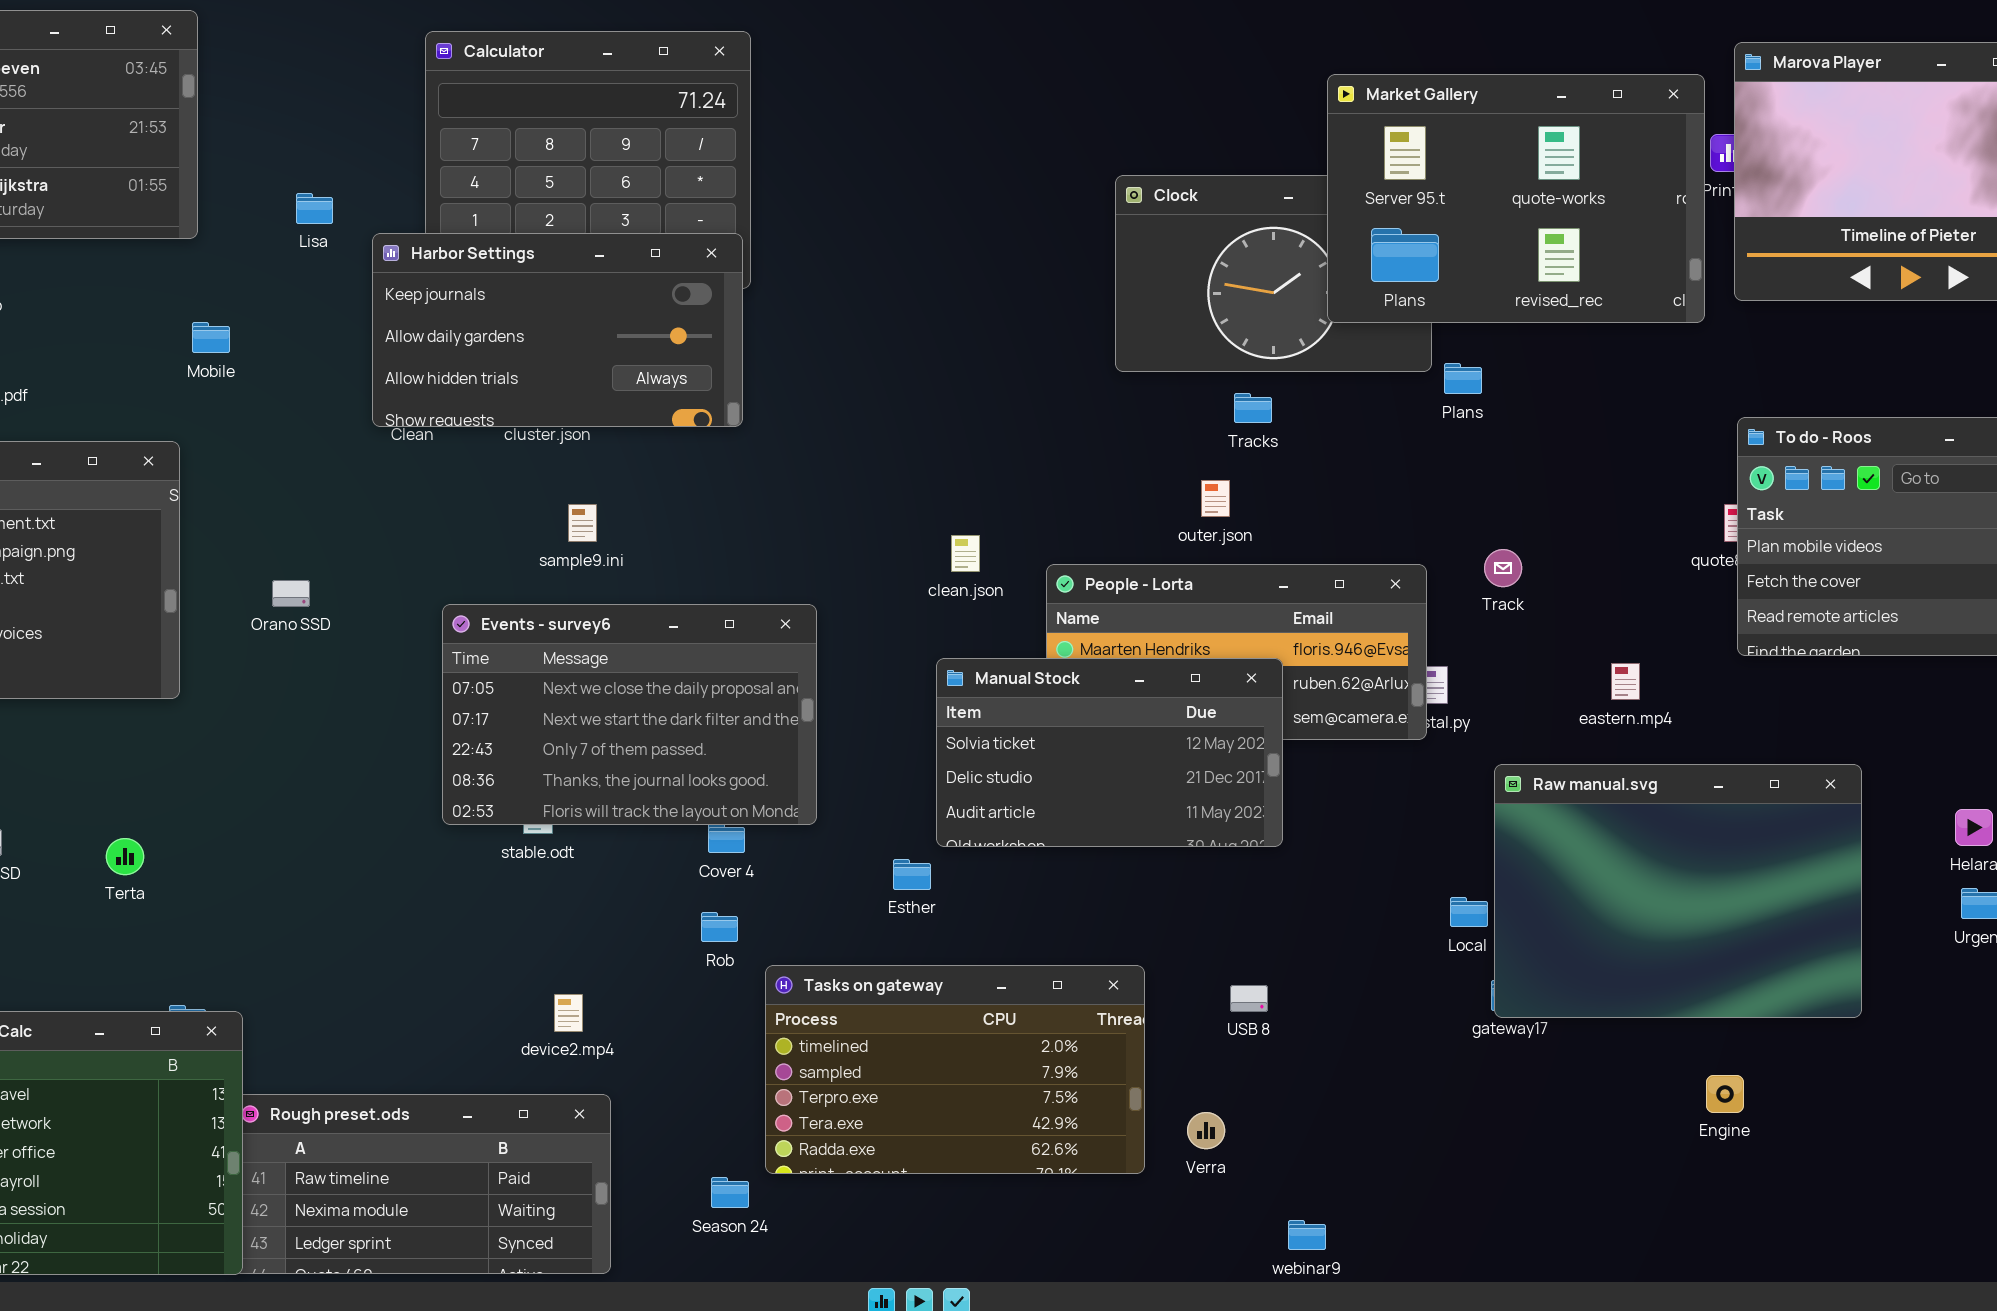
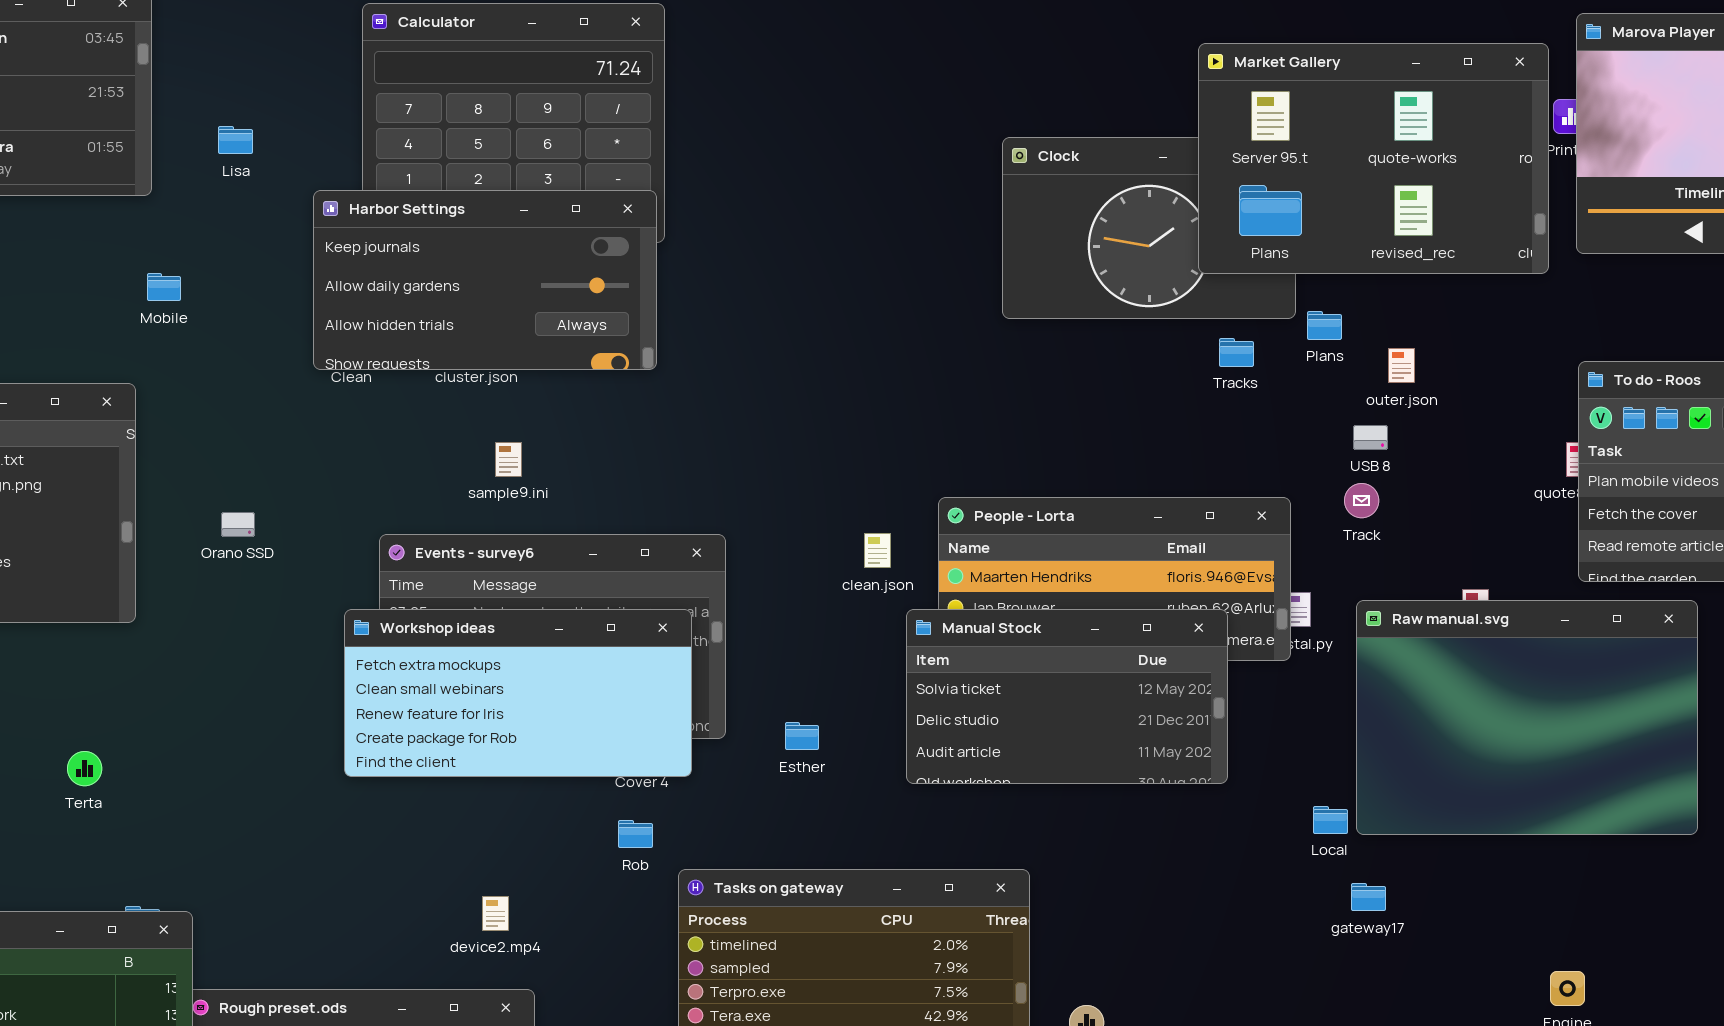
Lisa: [296,193,333,224] -> [218,126,253,154], moved
Tracks: [1234,393,1272,423] -> [1219,338,1254,367], moved
outer.json: [1201,480,1230,517] -> [1388,348,1415,383], moved
clean.json: [951,535,980,572] -> [864,533,891,568], moved
Manual Stock: [936,658,1283,847] -> [906,609,1228,784], moved
Workshop ideas: none -> [344,609,692,777], opened
Raw manual.svg: [1494,764,1862,1018] -> [1356,600,1698,835], moved
Esther: [893,859,931,890] -> [785,722,819,750], moved
USB 8: [1230,985,1268,1012] -> [1353,425,1388,450], moved

